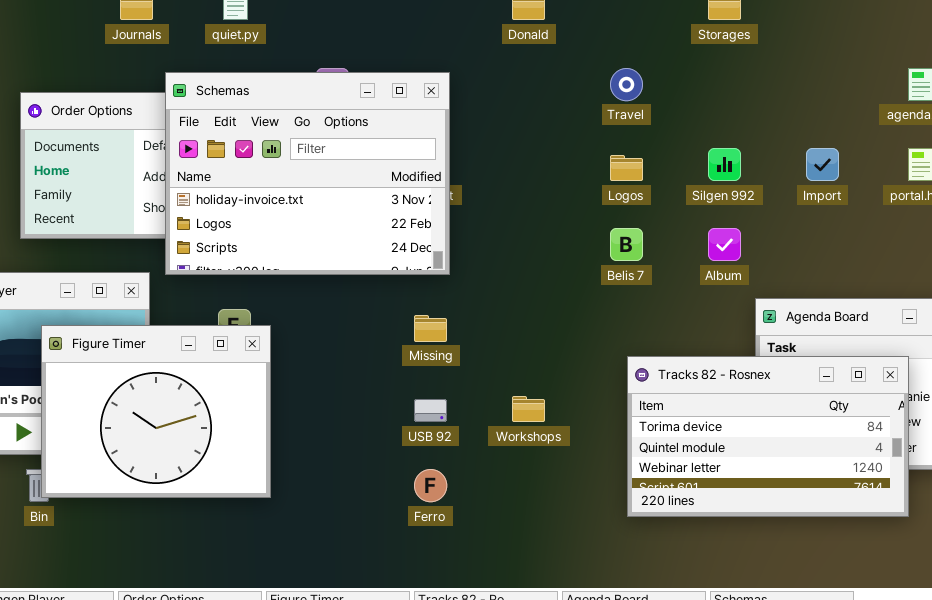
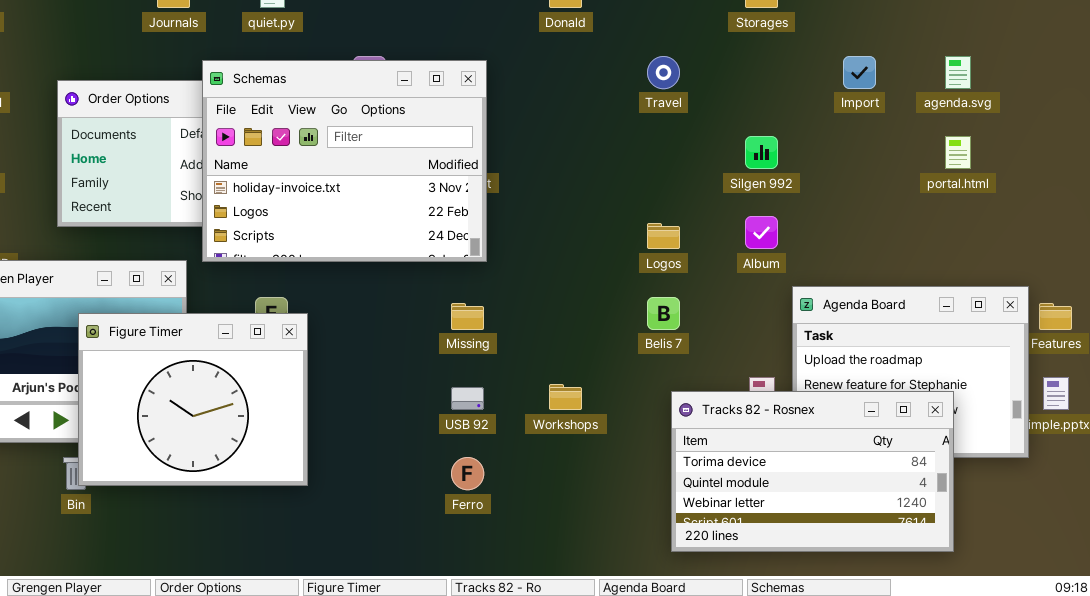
Import: [806,148,839,181] -> [843,56,876,89], moved
Logos: [610,155,643,181] -> [647,223,680,249], moved
Belis 7: [610,228,643,261] -> [647,297,680,330], moved
Tracks 82 - Rosnex: [627,356,909,517] -> [671,391,954,552], moved

